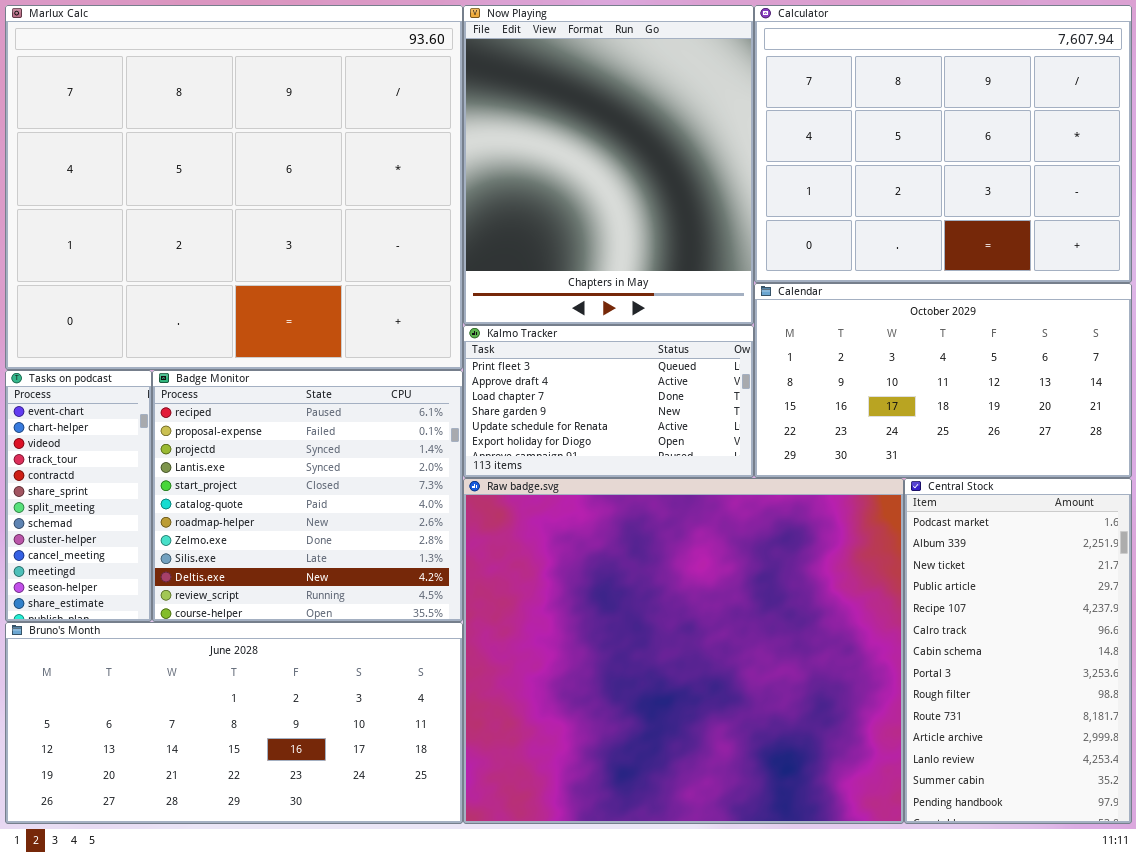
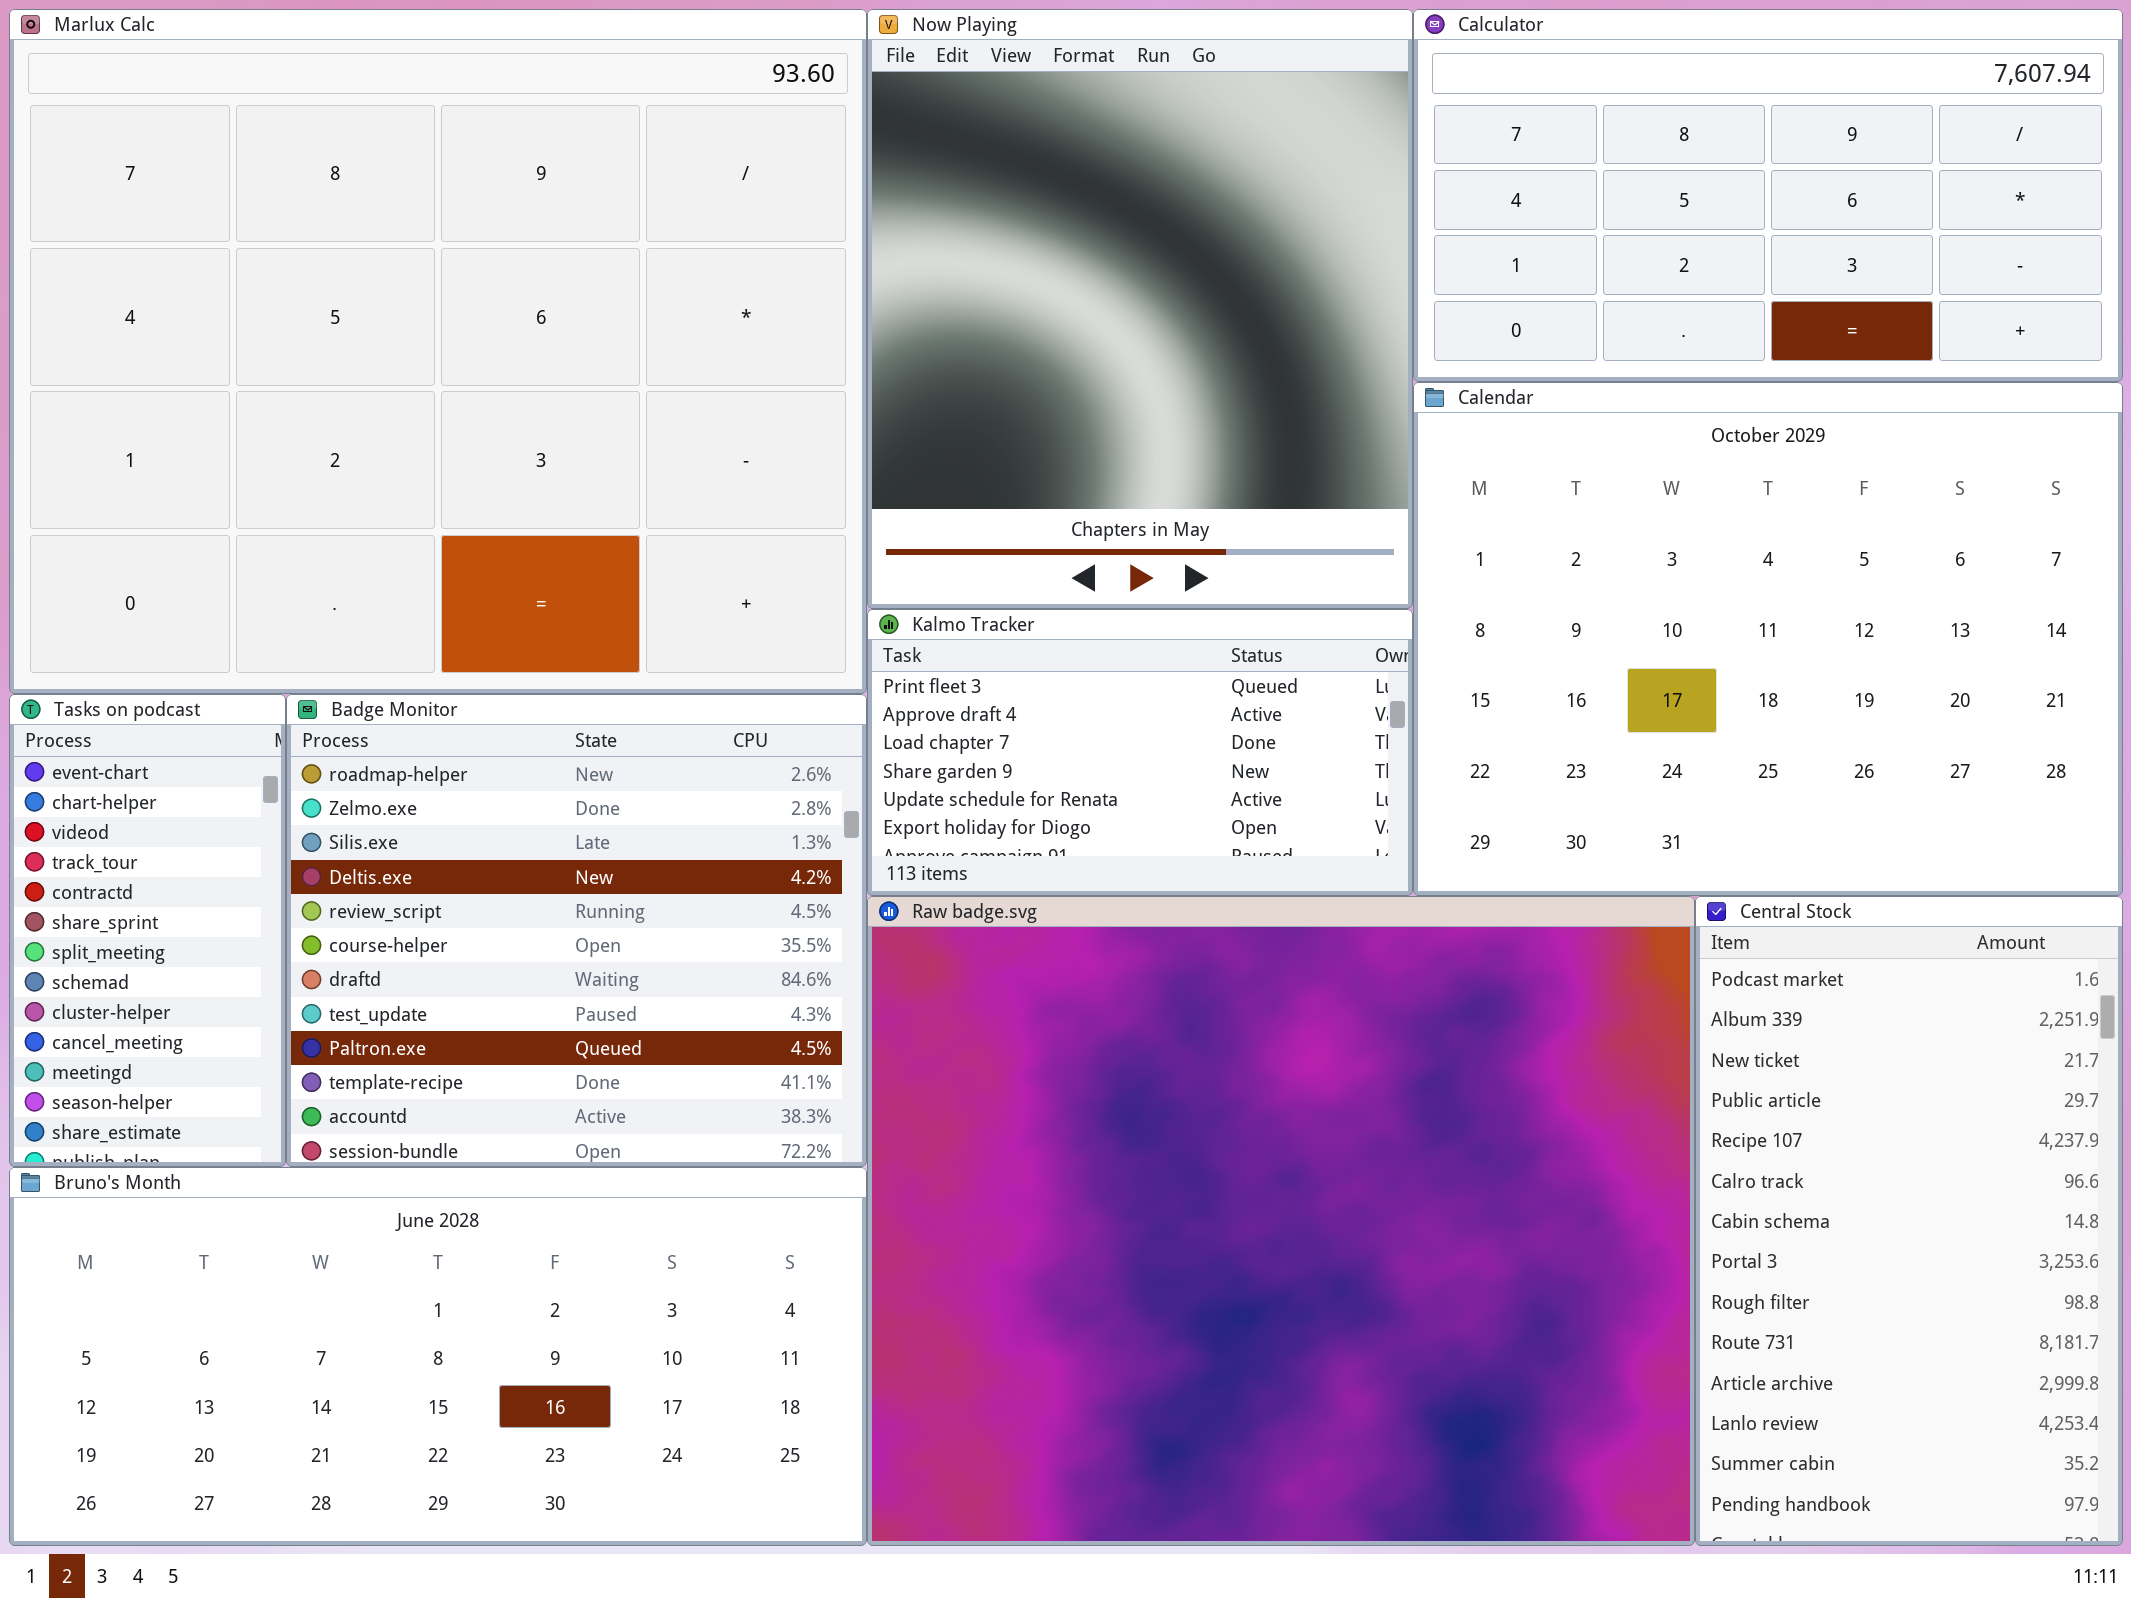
Calculator: [754,5,1132,283] -> [1413,9,2123,382], resized
Calendar: [754,283,1132,478] -> [1413,382,2123,896], resized
Badge Monitor: [152,370,463,622] -> [286,694,867,1167], scrolled down 6 rows

